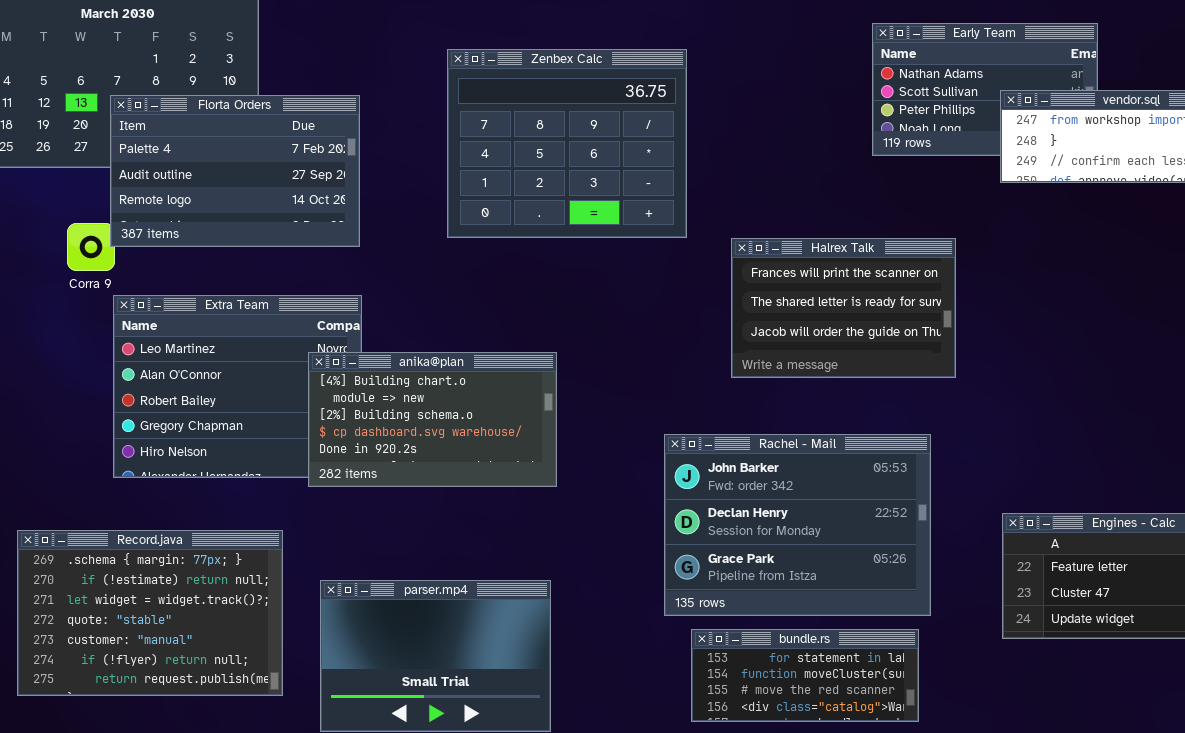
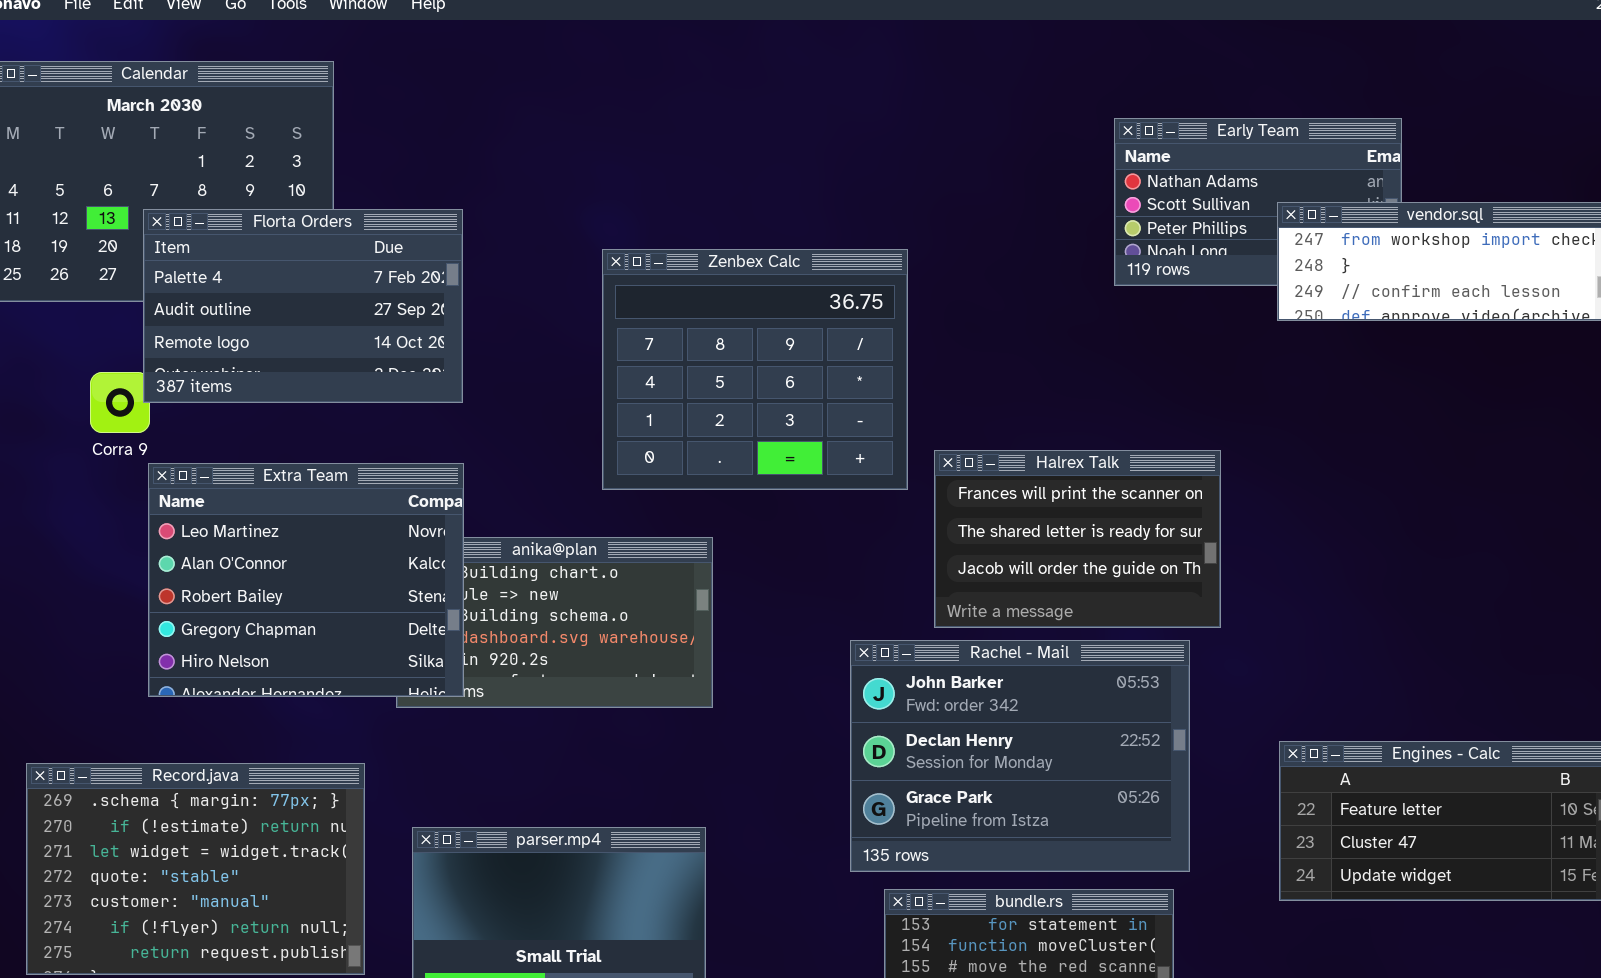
Zenbex Calc: [447,49,687,238] -> [602,249,908,490], moved
Halrex Talk: [731,238,956,378] -> [934,450,1221,628], moved
Extra Team: [113,295,362,478] -> [148,463,464,697], raised

